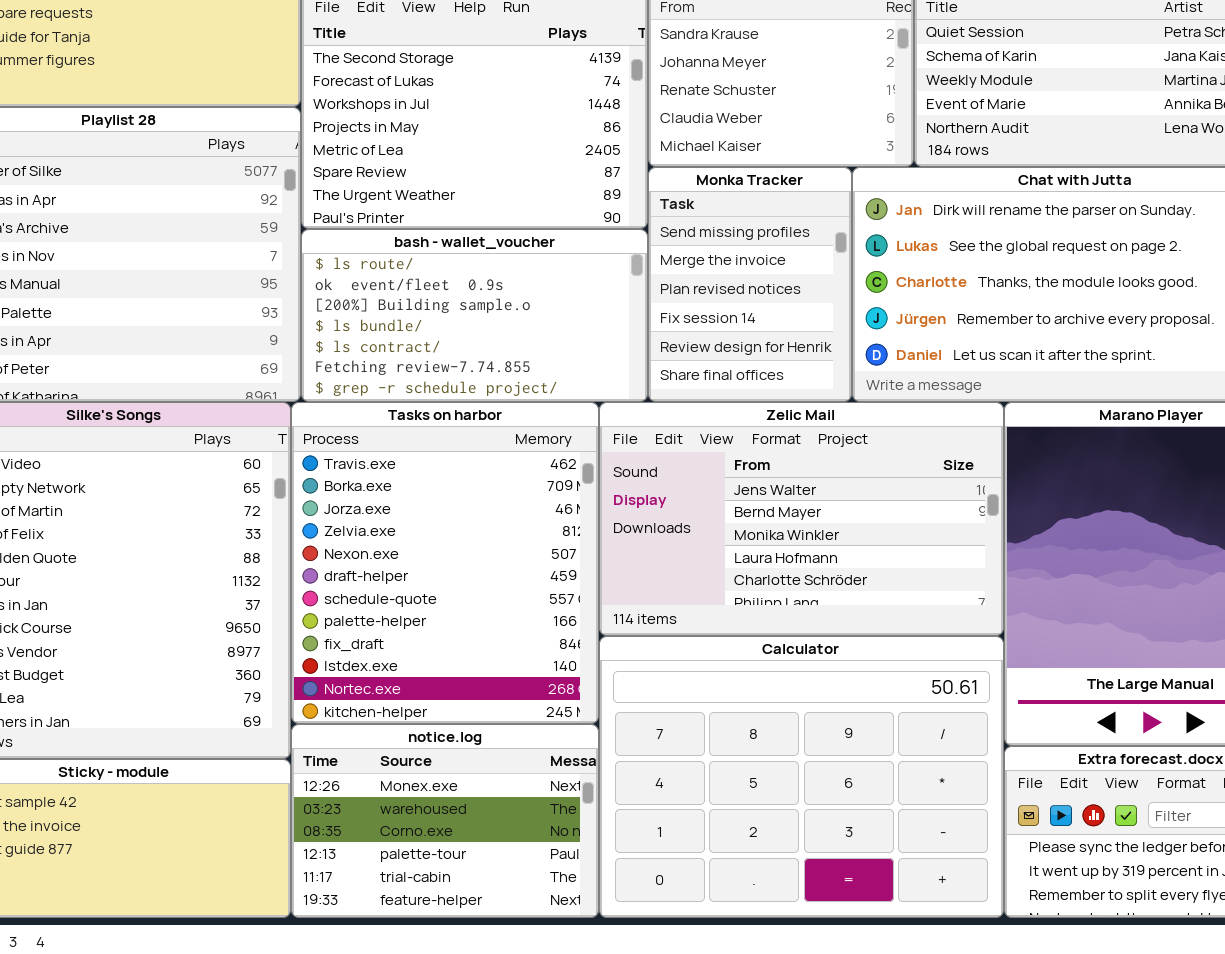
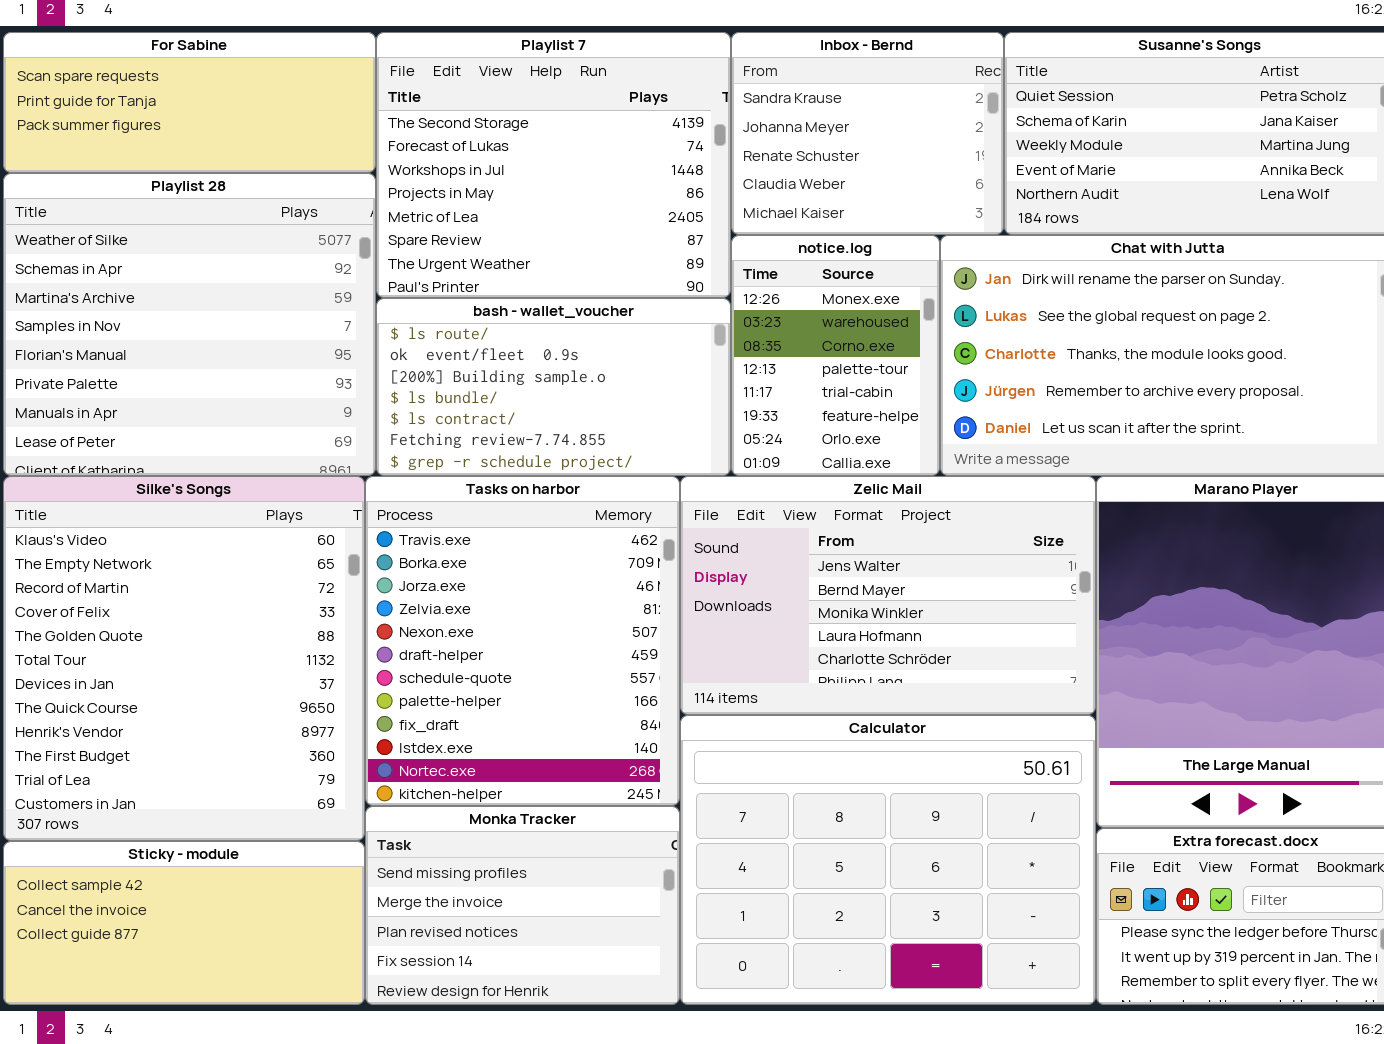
Monka Tracker: [648,167,852,402] -> [365,806,680,1005], moved, resized
notice.log: [291,724,599,918] -> [731,235,940,476], moved, resized

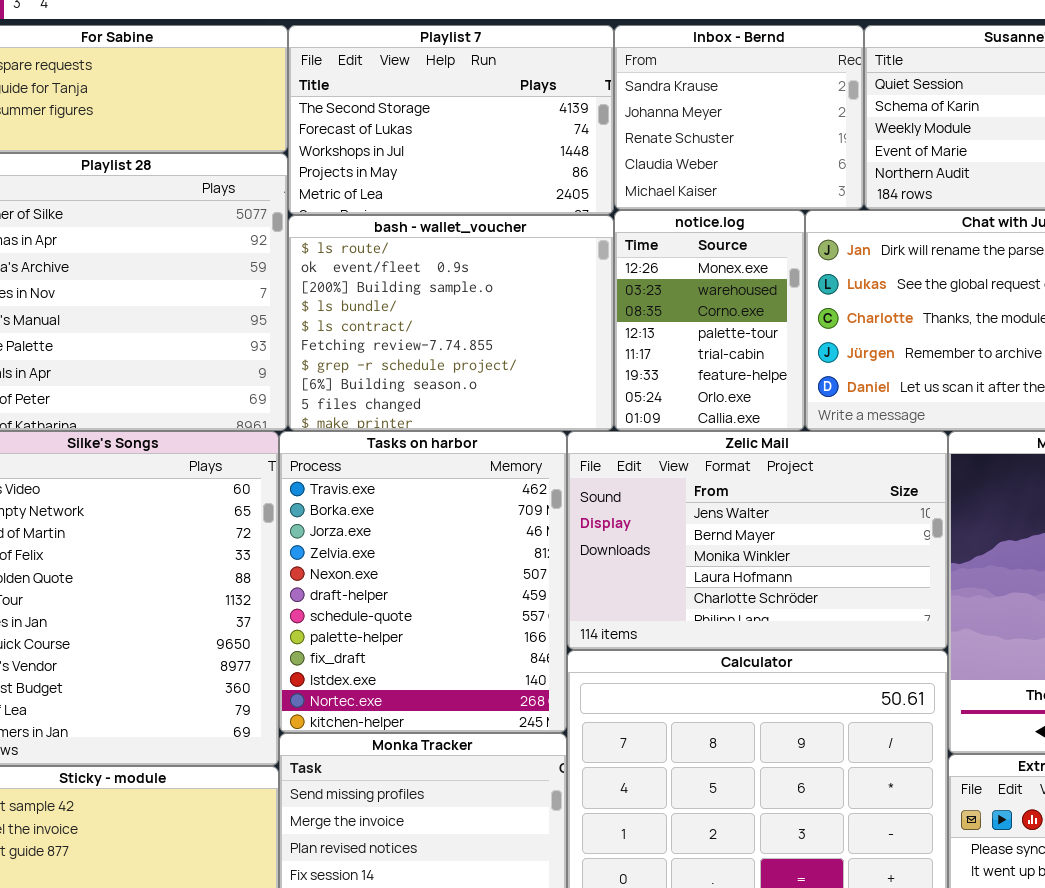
Playlist 7: [376,32,731,298] -> [288,25,614,215], resized
bash - wallet_voucher: [376,298,731,476] -> [288,215,614,431], resized

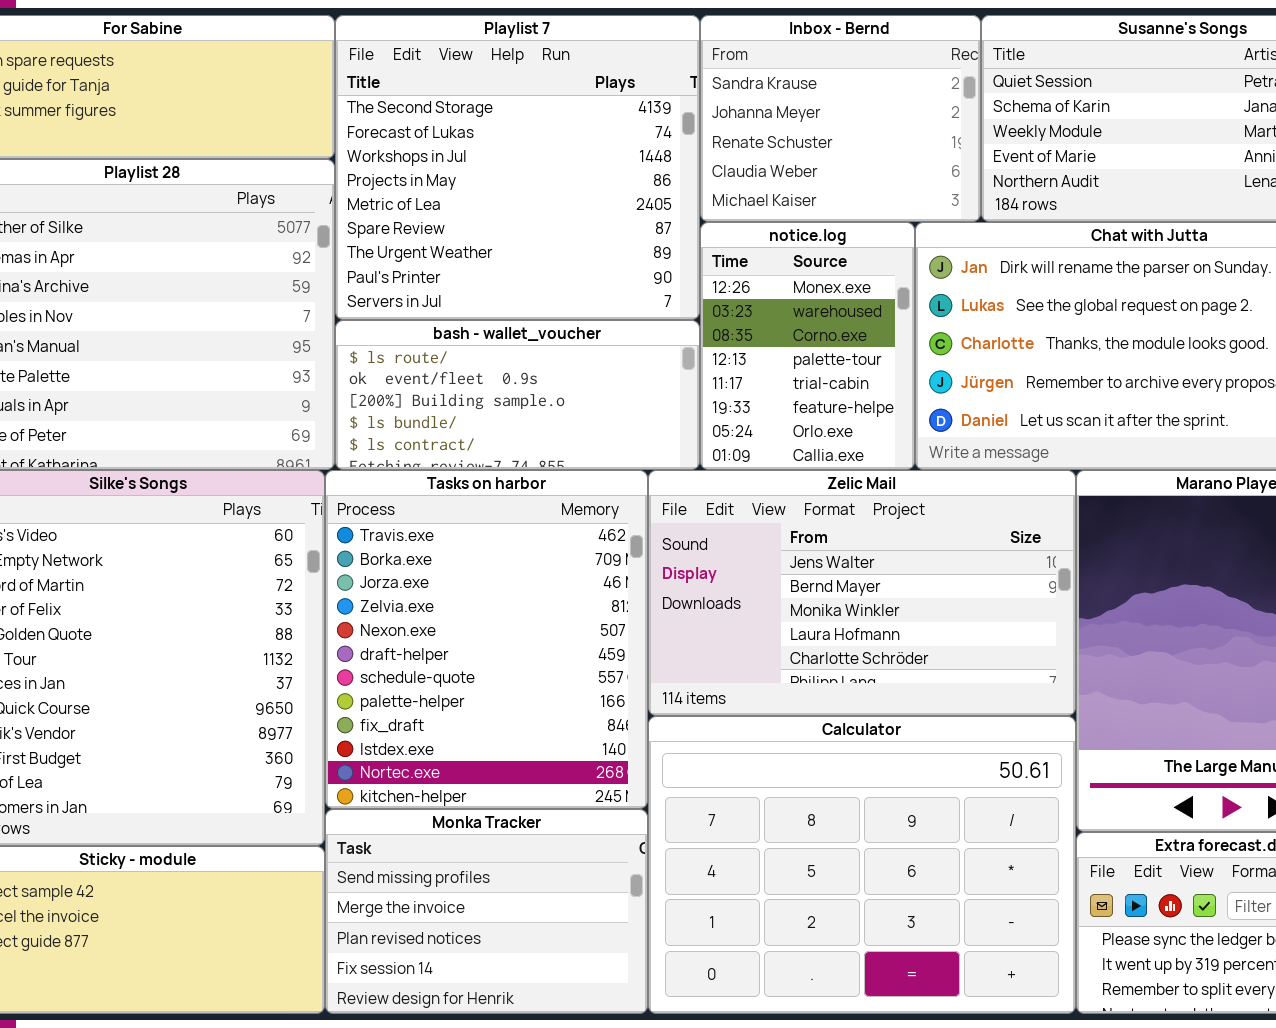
Playlist 7: [288,25,614,215] -> [335,15,700,320], resized
bash - wallet_voucher: [288,215,614,431] -> [335,320,700,470], resized

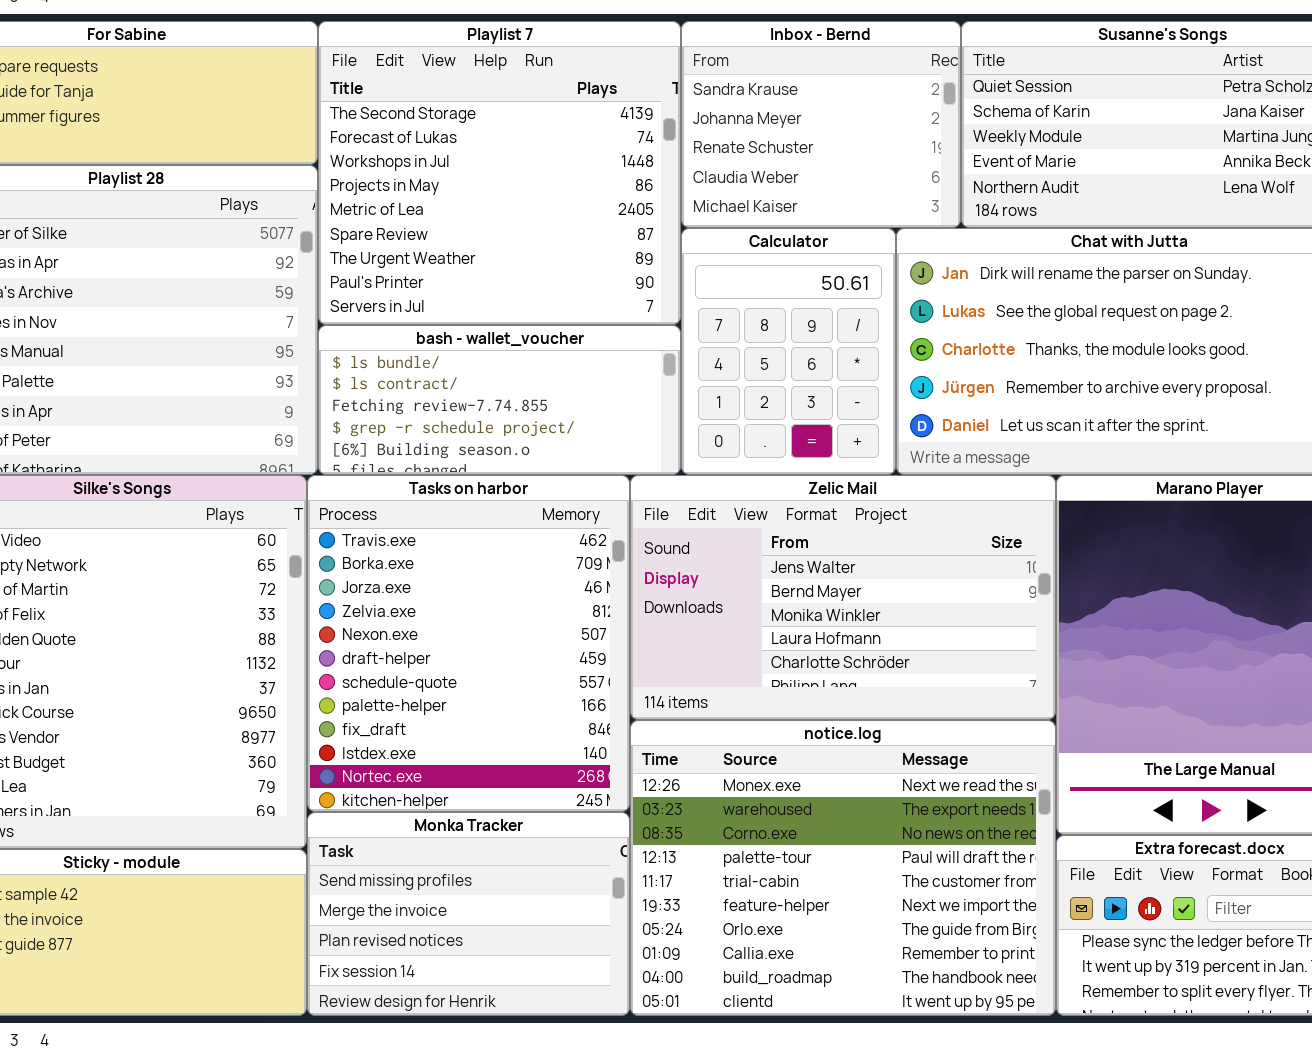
notice.log: [700,222,915,470] -> [630,720,1056,1016], moved, resized
bash - wallet_voucher: [335,320,700,470] -> [318,325,681,475], scrolled down 3 rows
Calculator: [648,716,1076,1014] -> [681,228,896,475], moved, resized

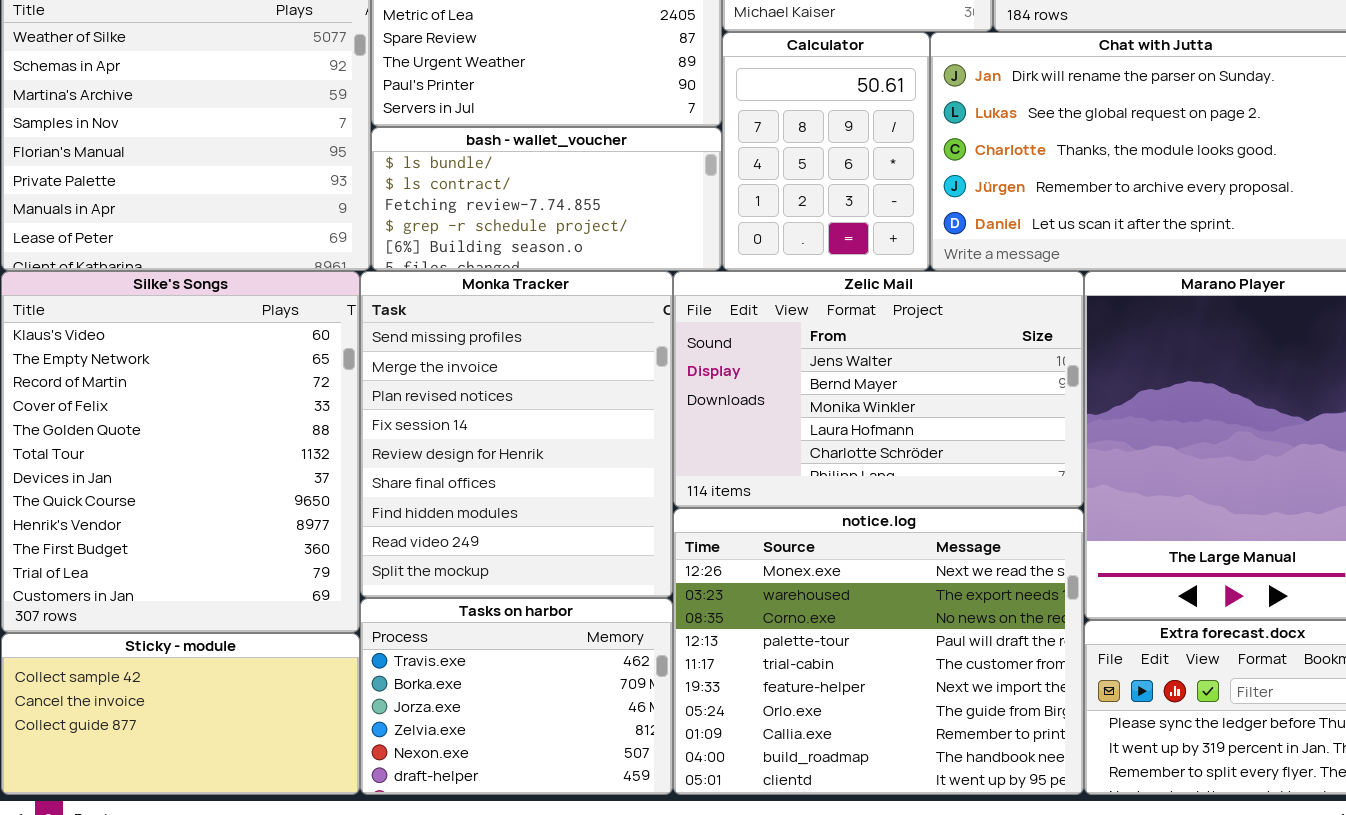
Tasks on harbor: [307,475,630,812] -> [360,598,673,795], moved, resized
Monka Tracker: [307,812,630,1016] -> [360,271,673,598], moved, resized

